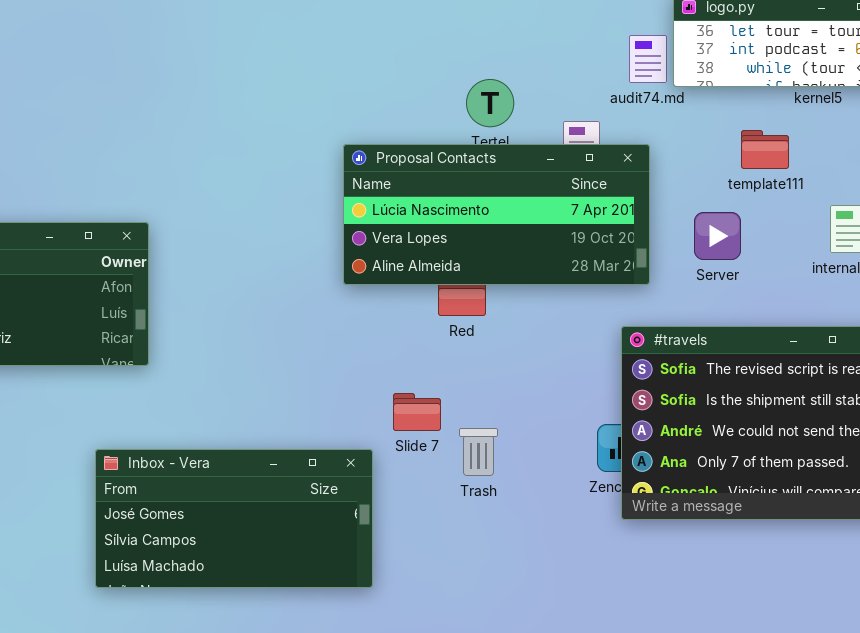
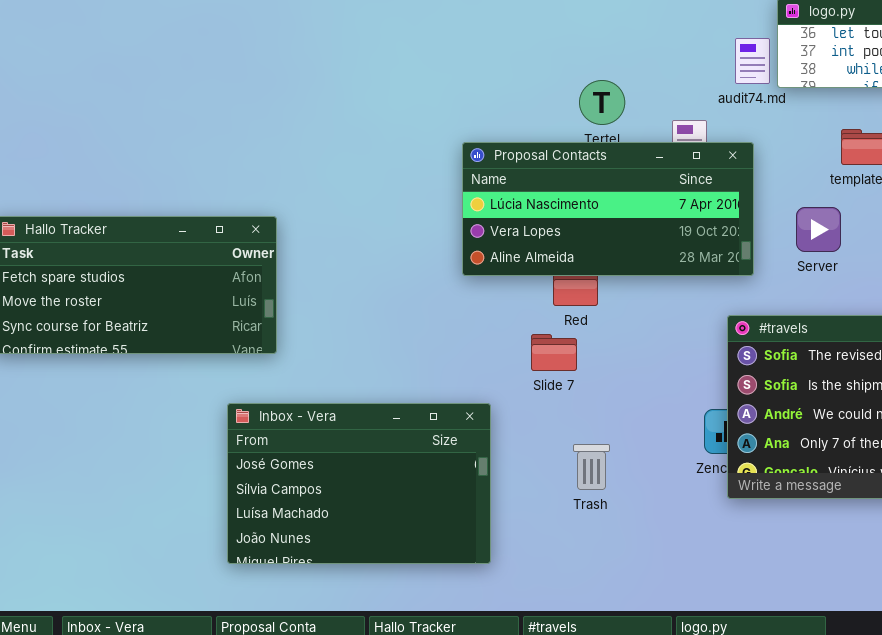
Slide 7: [393,393,441,431] -> [531,334,577,371], moved
Trash: [459,428,498,476] -> [573,444,610,490], moved
Inbox - Vera: [95,449,373,588] -> [227,403,491,564], resized

